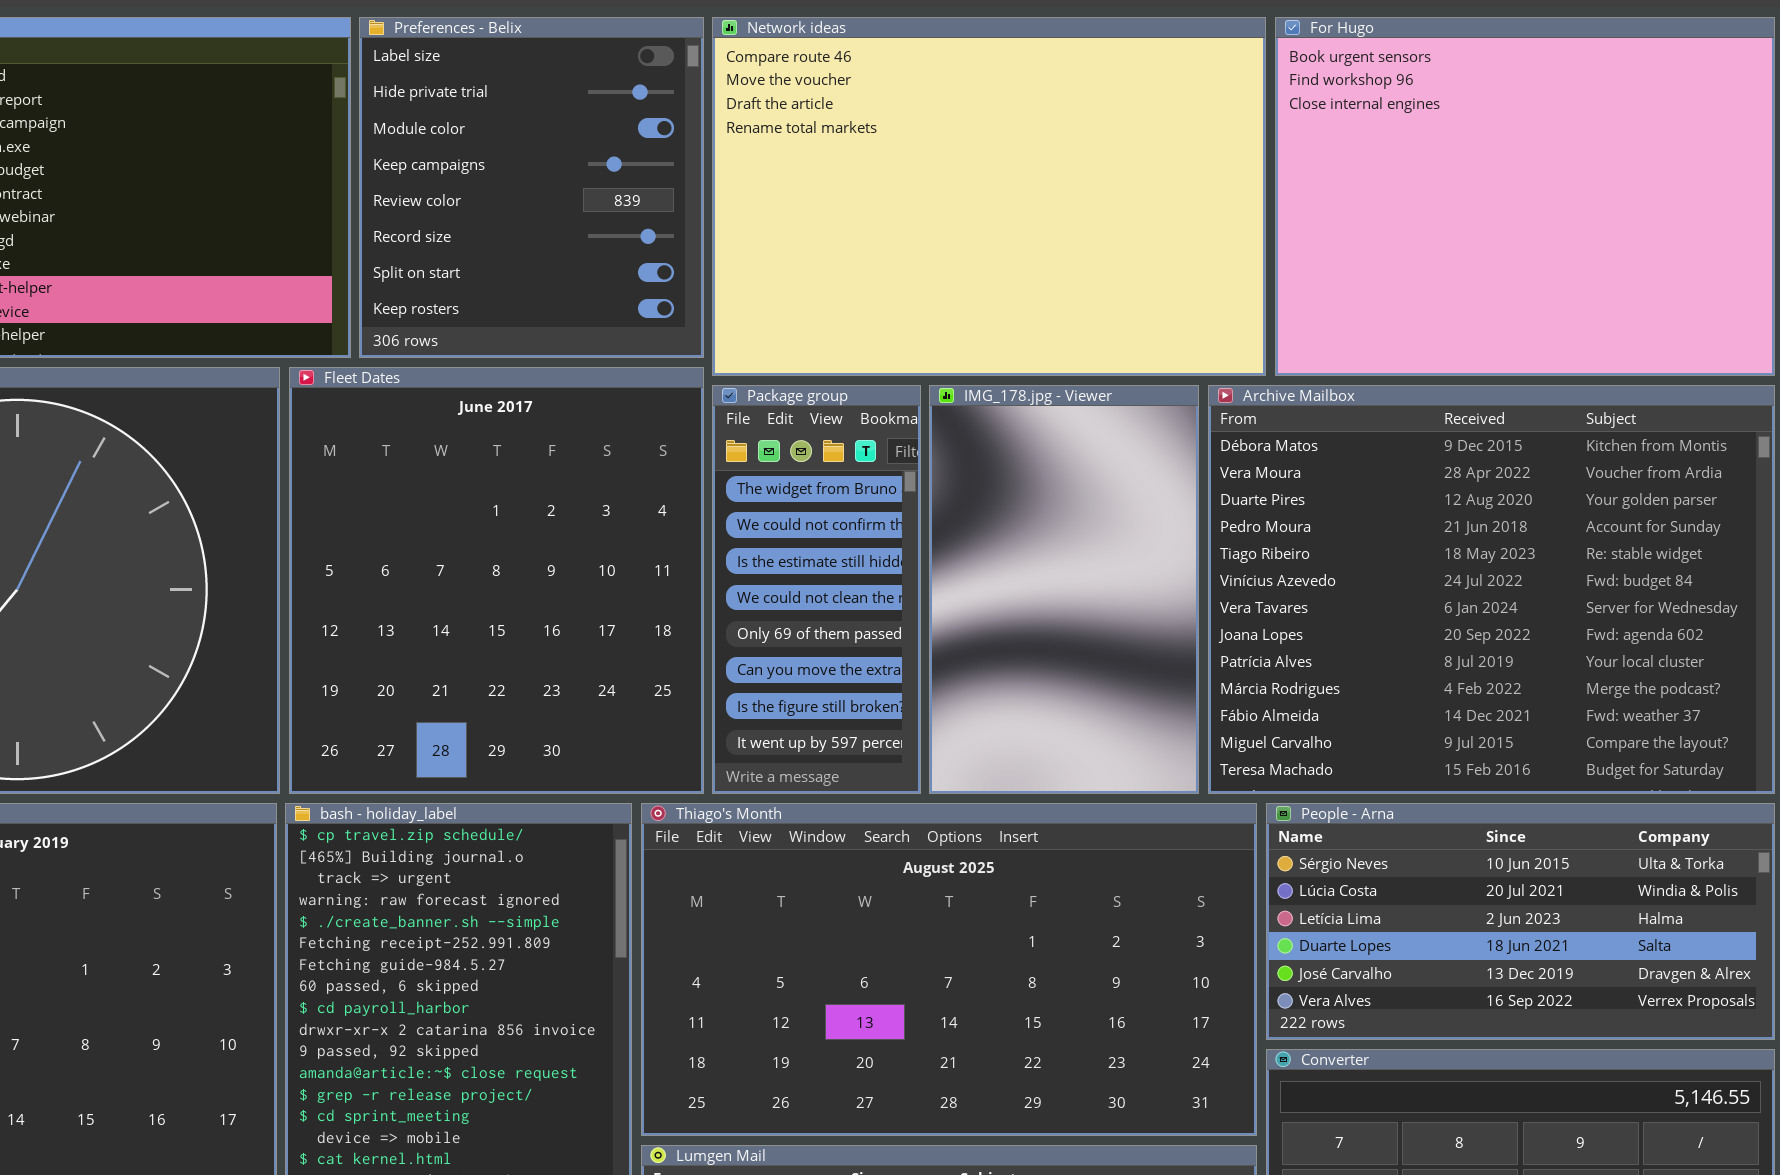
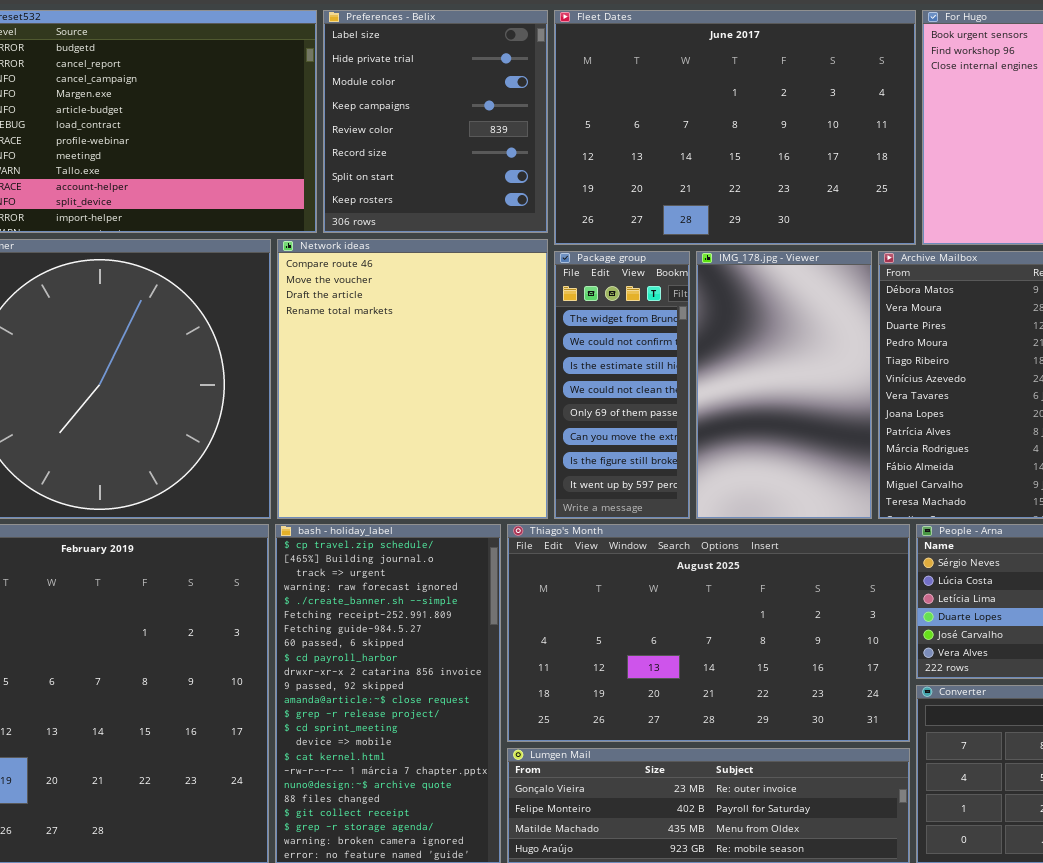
Network ideas: [712,17,1266,376] -> [277,239,548,519], moved, resized
Fleet Dates: [289,367,704,794] -> [554,10,916,245], moved, resized

